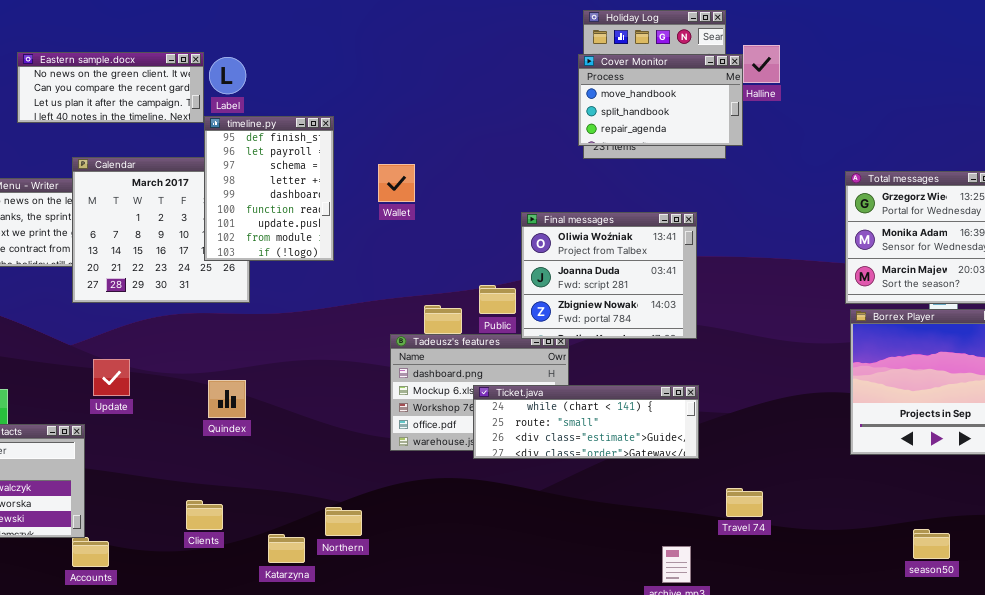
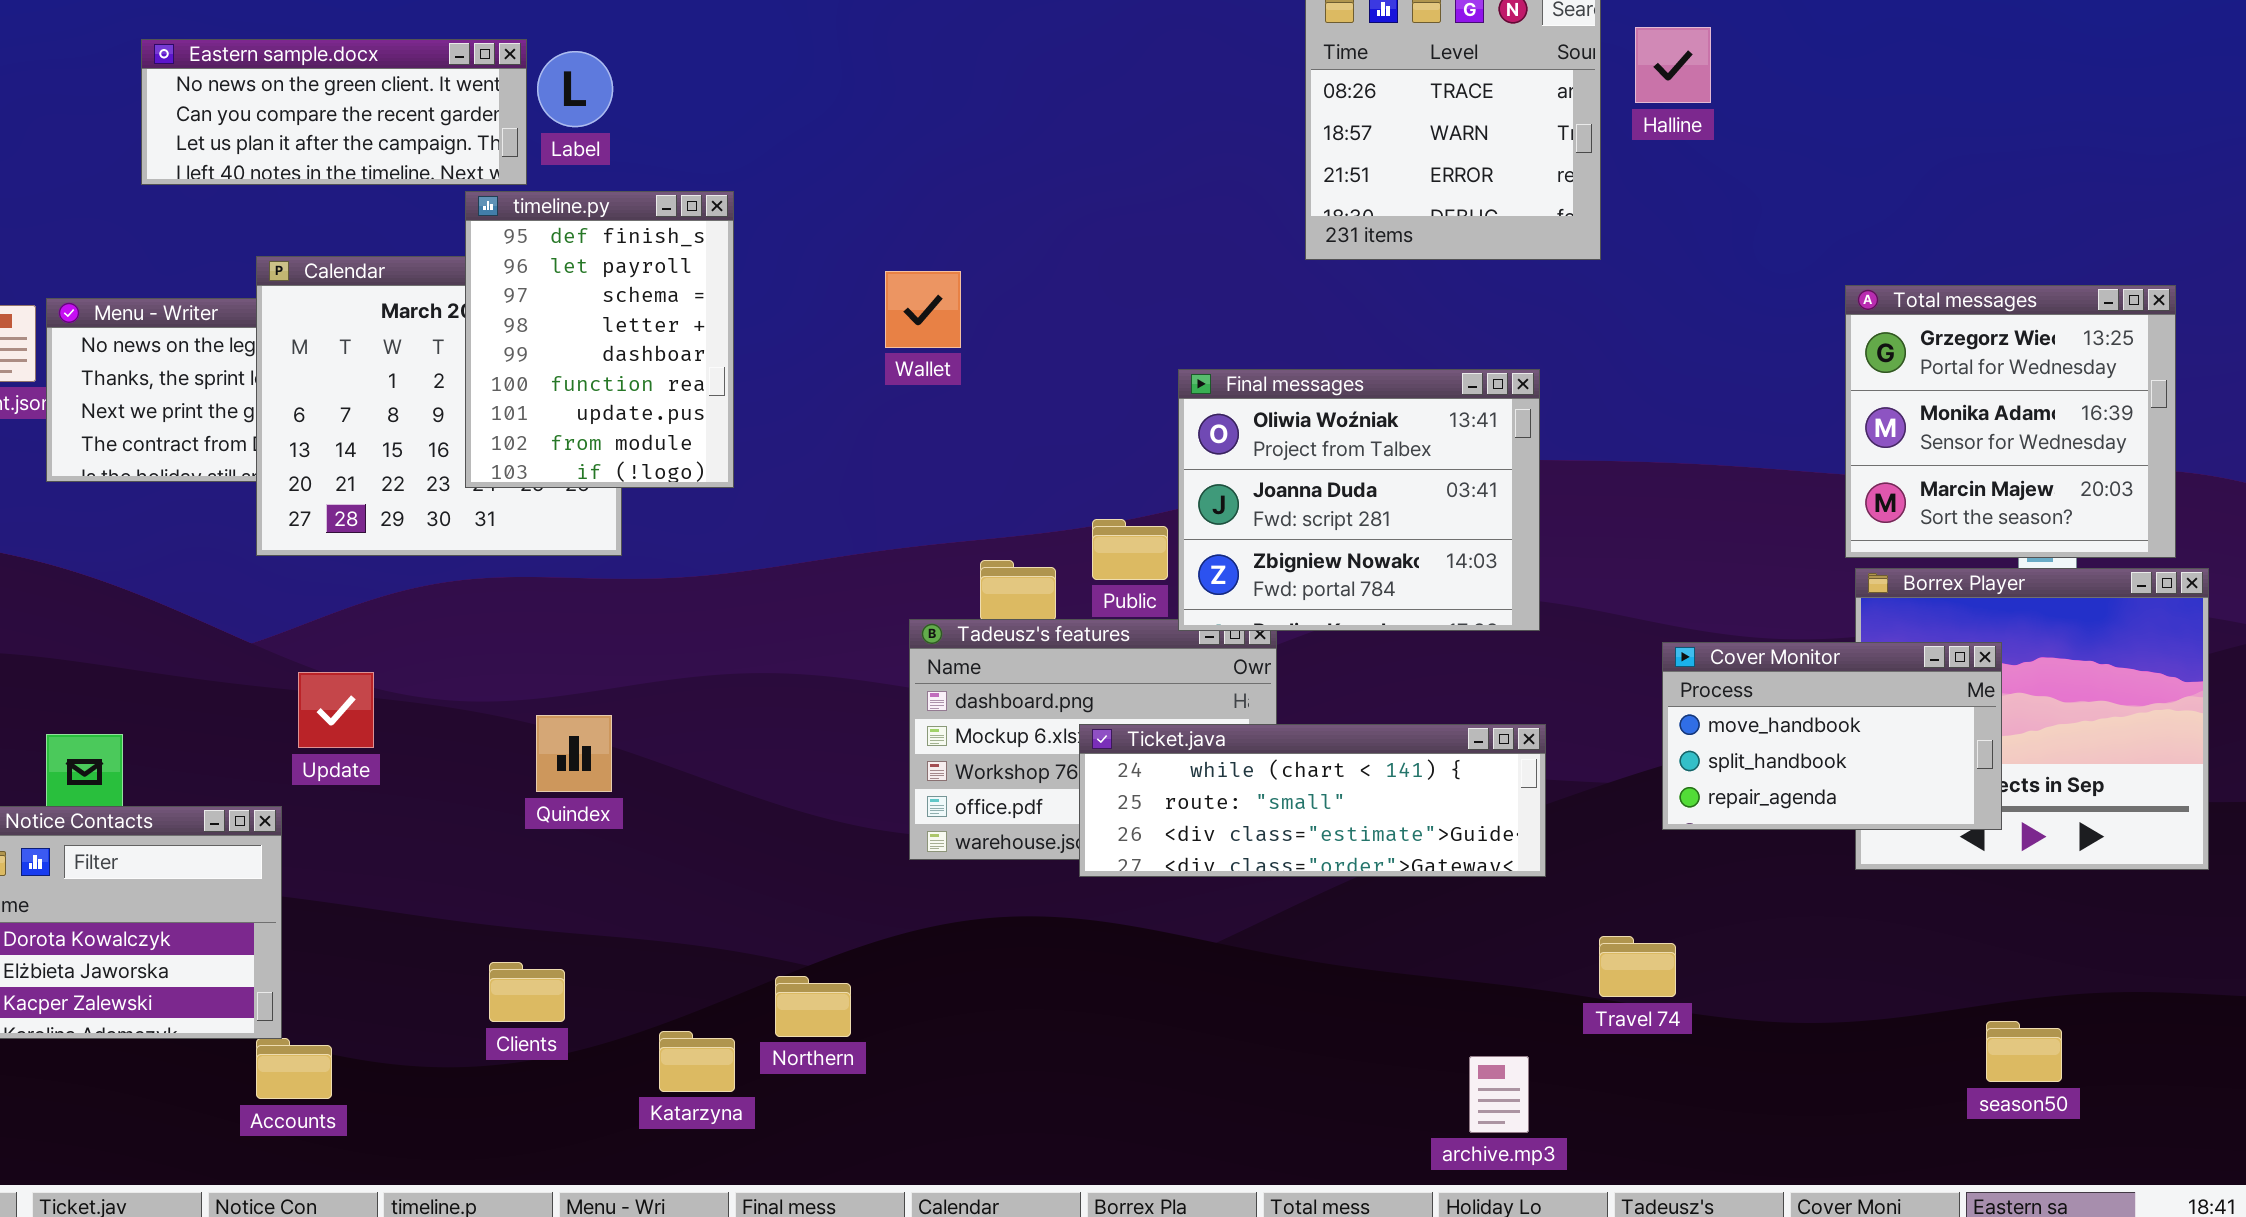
Cover Monitor: [578,54,743,146] -> [1662,642,2002,830], moved
timeline.py: [204,116,334,261] -> [465,191,734,488], moved

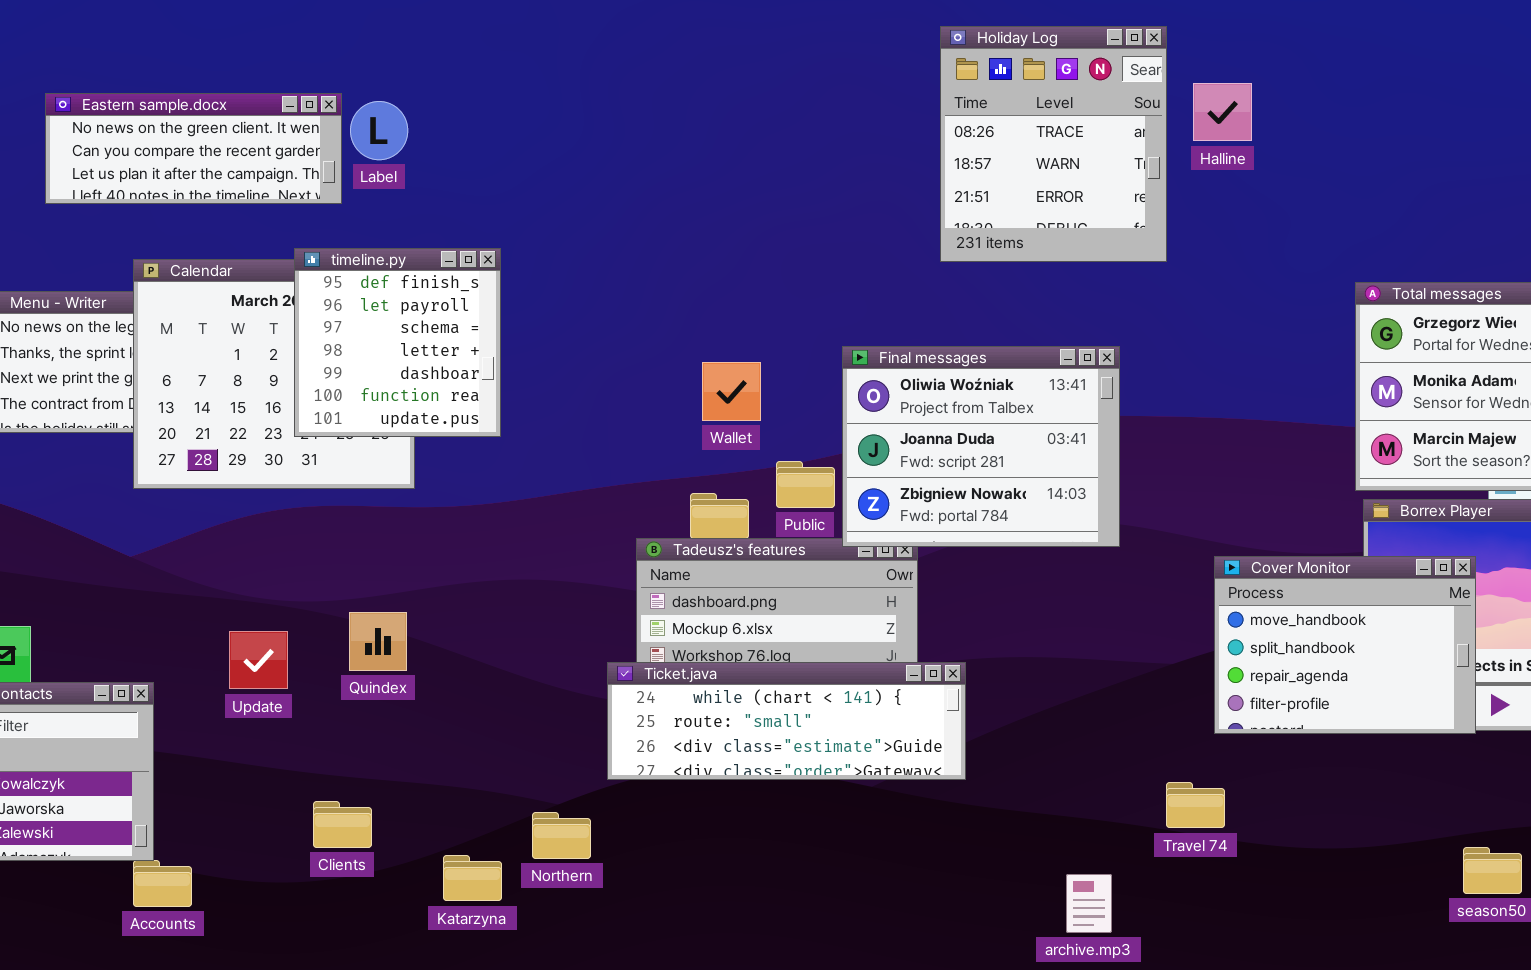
timeline.py: [465,191,734,488] -> [294,248,501,437], resized
Wallet: [885,271,961,348] -> [702,362,761,421], moved
Cover Monitor: [1662,642,2002,830] -> [1214,556,1476,734], resized
Update: [298,672,374,748] -> [229,631,288,689], moved
Ticket.java: [1079,724,1546,877] -> [607,662,966,780], moved

